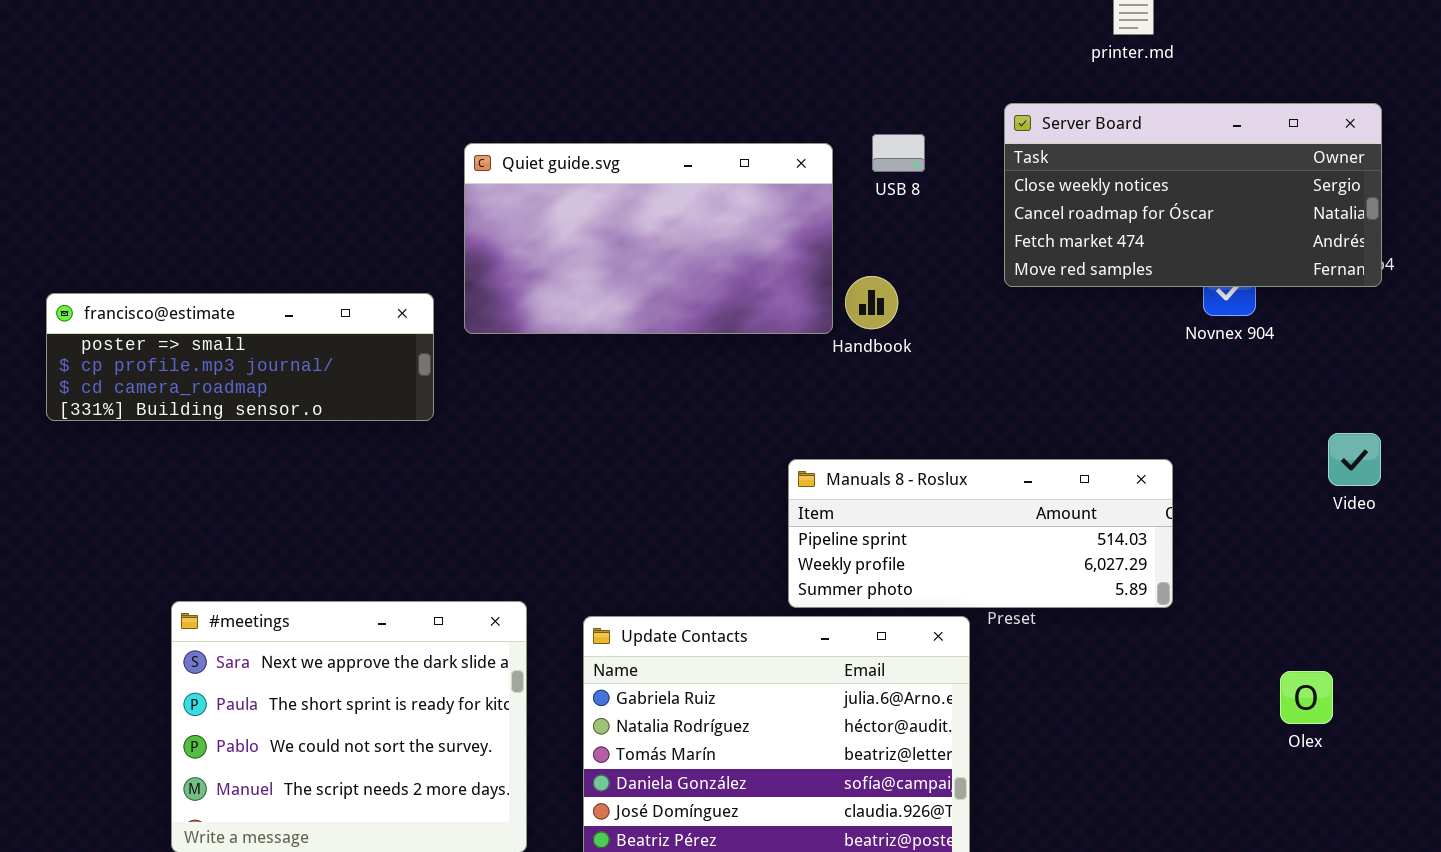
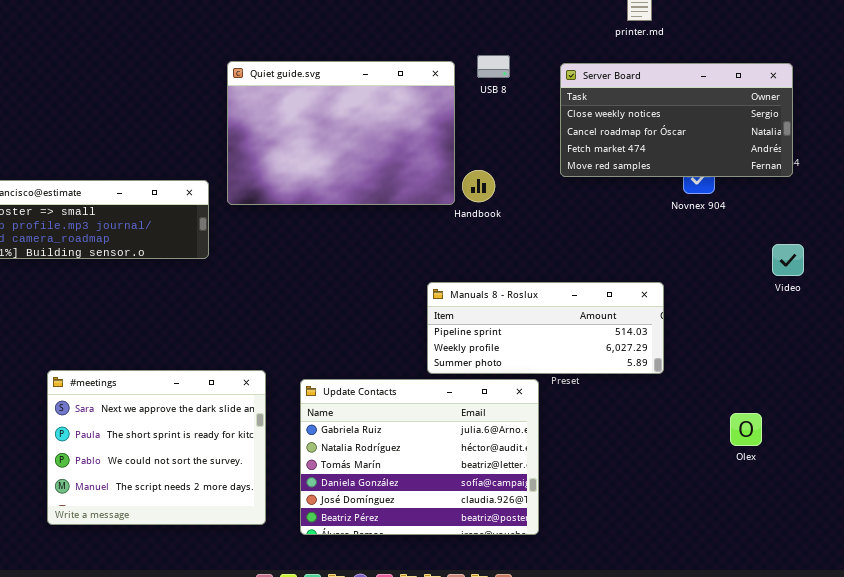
USB 8: [872,134,925,172] -> [477,55,510,78], moved
Quiet guide.svg: [464,143,833,334] -> [227,61,455,205], resized
Video: [1328,433,1381,486] -> [772,244,804,276], moved

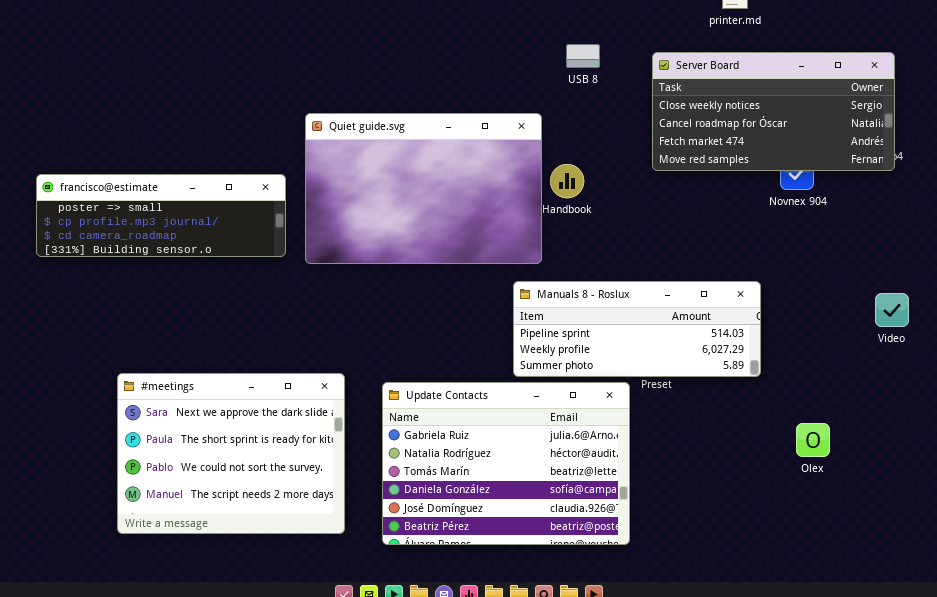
Quiet guide.svg: [227,61,455,205] -> [305,113,542,264], moved
Video: [772,244,804,276] -> [875,293,909,327], moved
Olex: [730,413,762,446] -> [796,423,830,457], moved

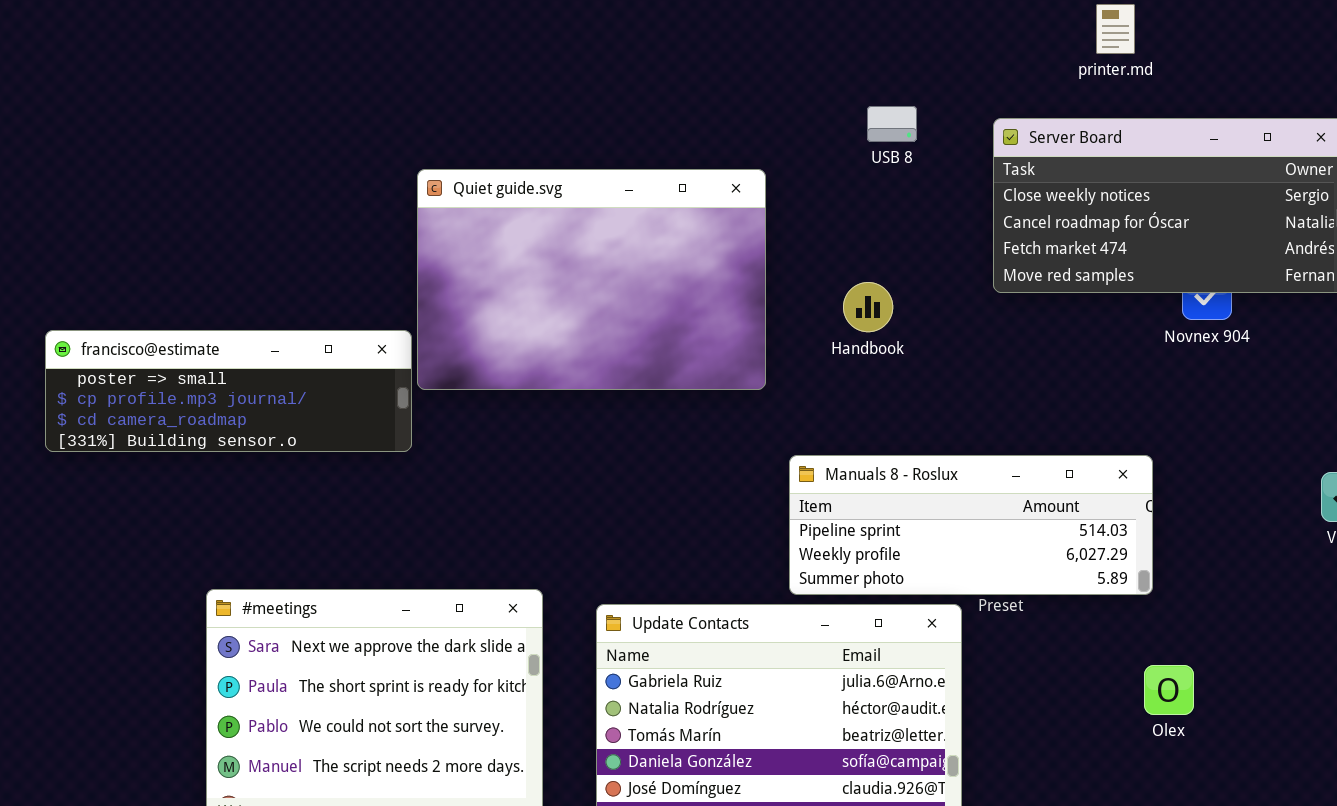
Quiet guide.svg: [305,113,542,264] -> [417,169,766,390], moved
francisco@estimate: [36,174,286,257] -> [45,330,412,452], moved
Olex: [796,423,830,457] -> [1144,665,1194,715], moved

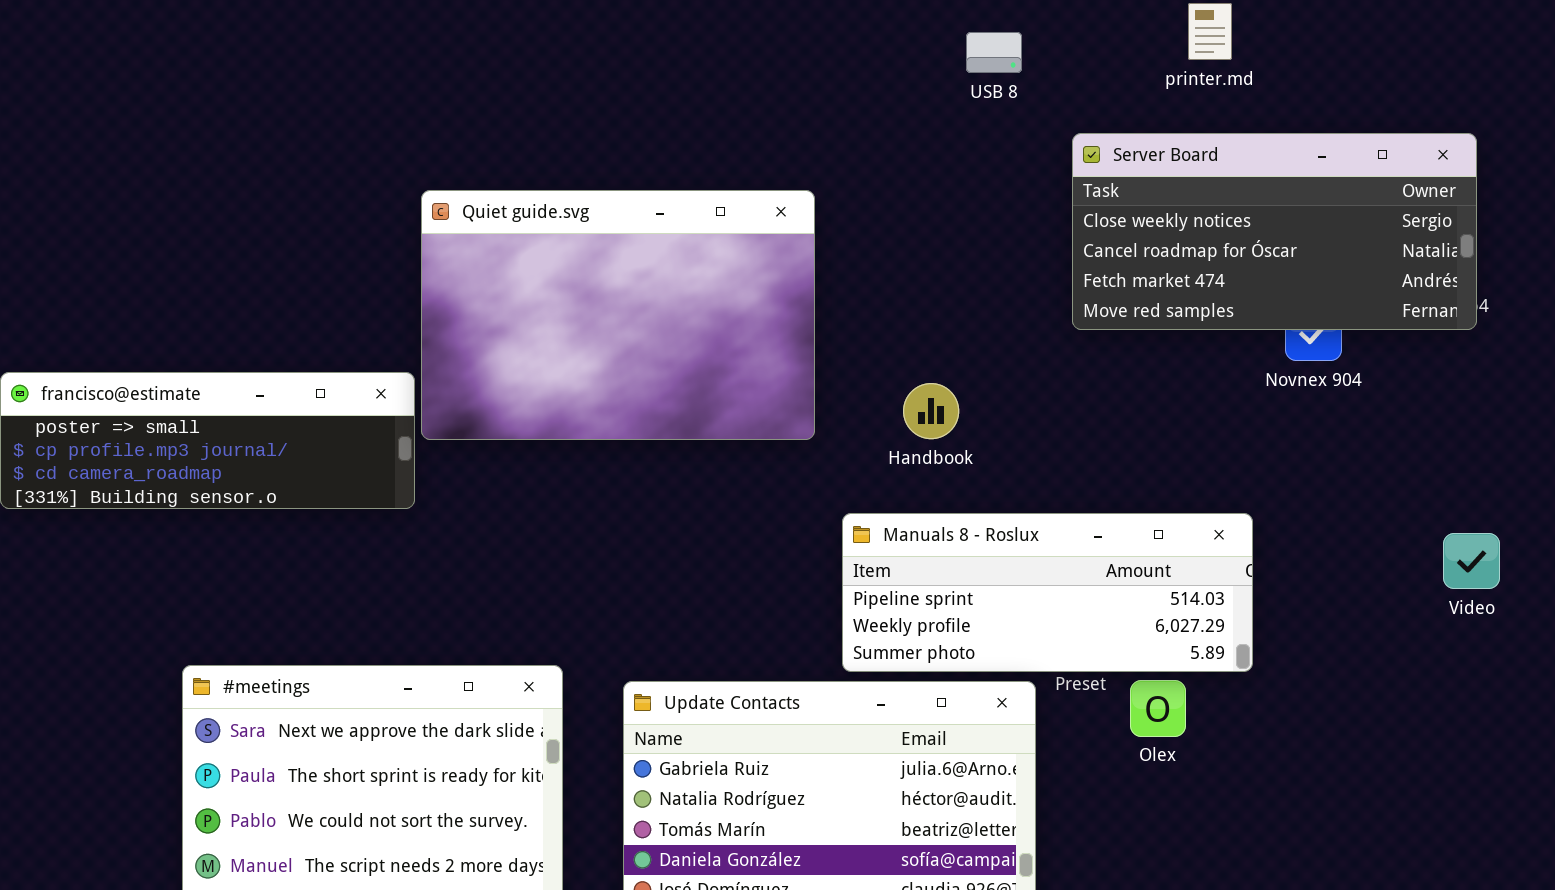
USB 8: [867,106,917,142] -> [966,32,1022,73], moved
Handbook: [843,282,893,332] -> [903,383,959,439], moved
Olex: [1144,665,1194,715] -> [1130,680,1186,737], moved

